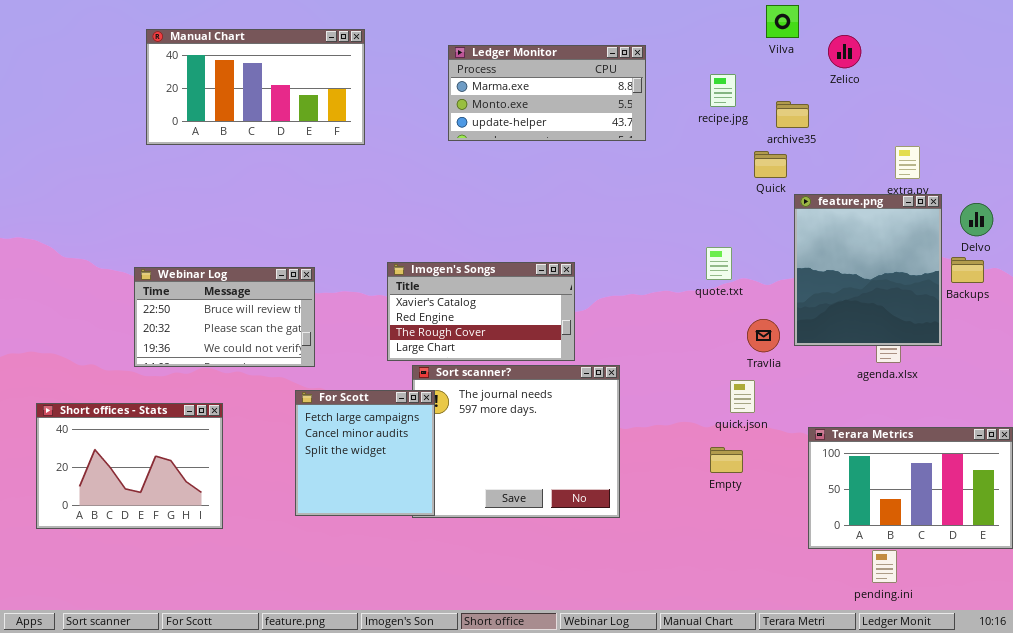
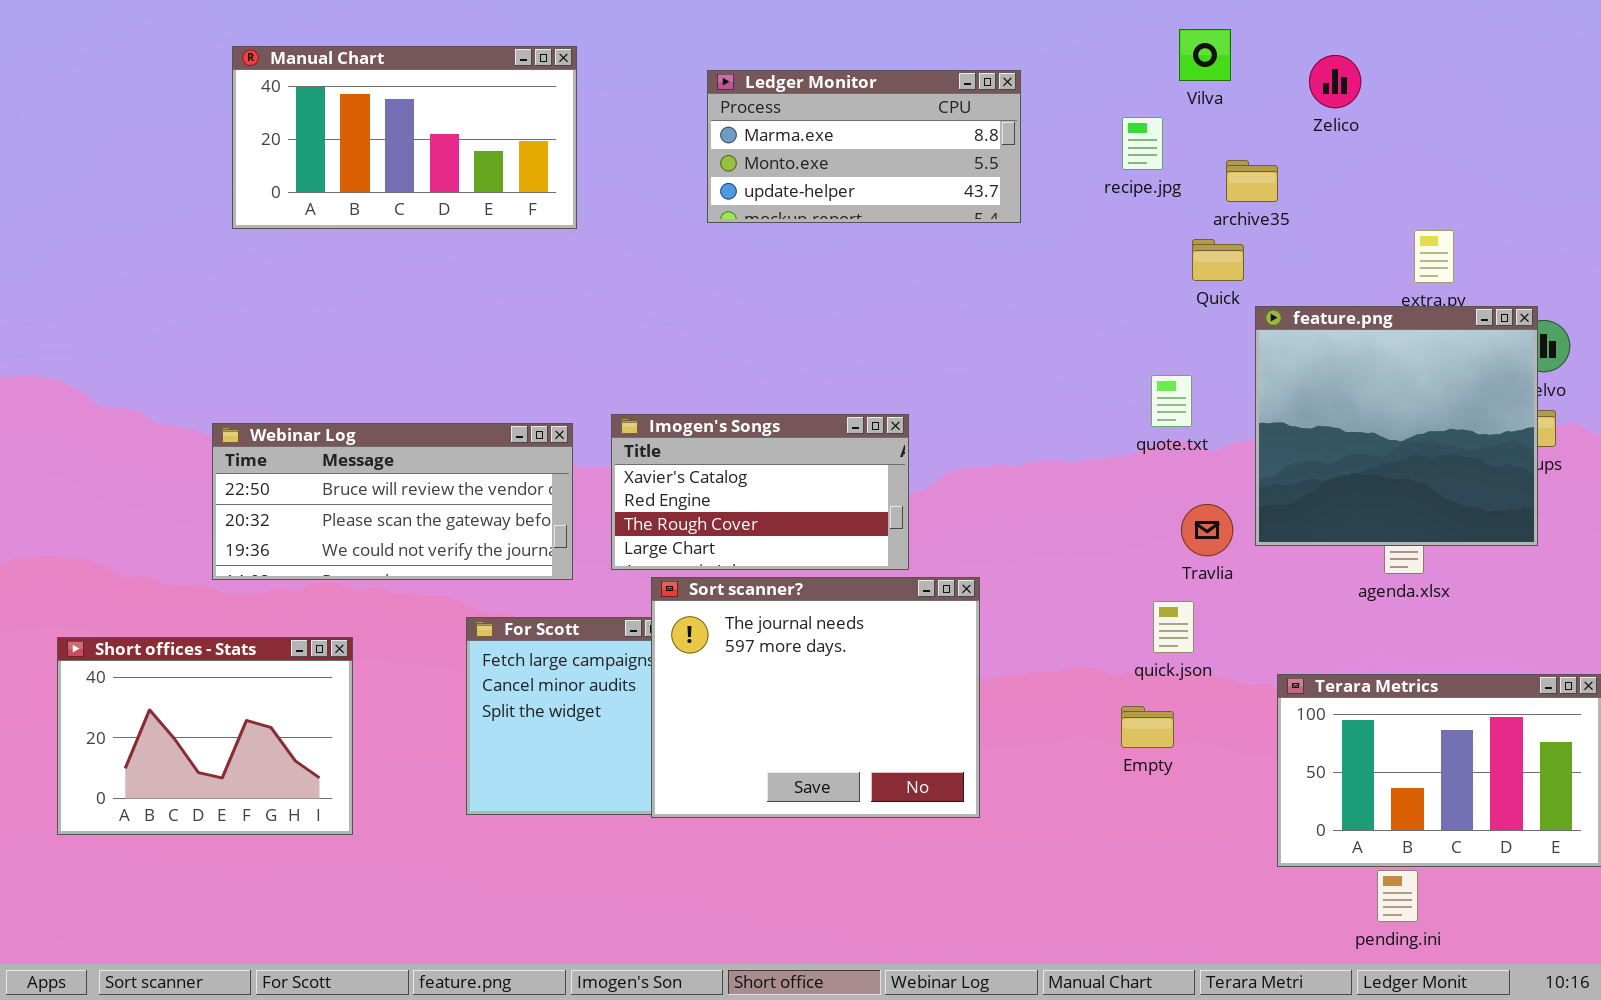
Vilva: [766,5,799,38] -> [1179,29,1231,81], moved
feature.png: [794,194,942,346] -> [1255,306,1538,546], resized
quote.txt: [706,247,732,280] -> [1151,375,1192,427], moved
Webinar Log: [134,267,315,367] -> [212,423,573,580], resized
Sort scanner?: [412,365,620,518] -> [651,577,980,818], raised

